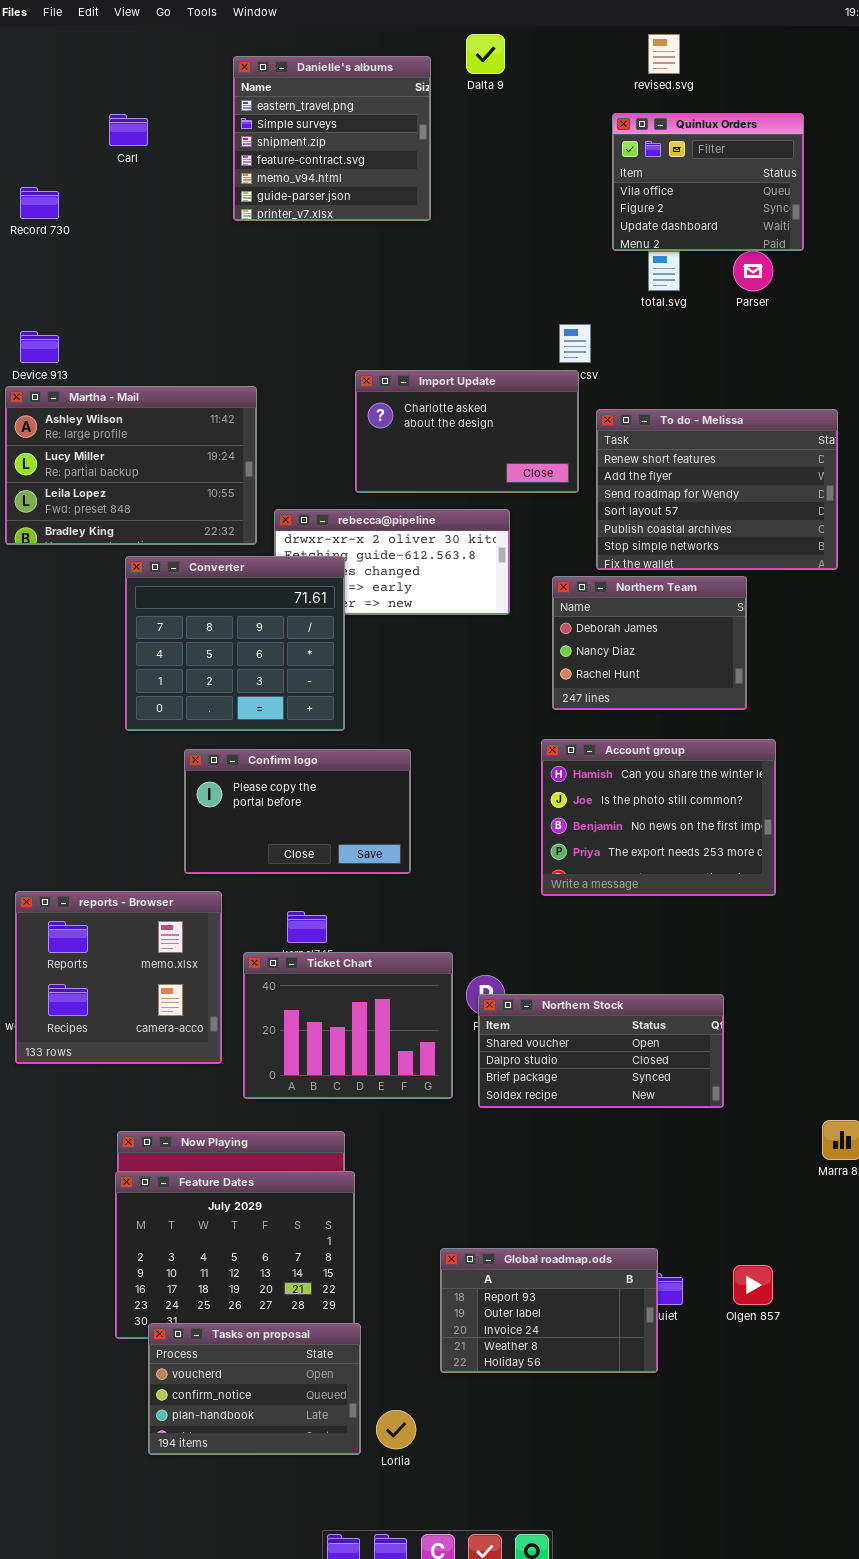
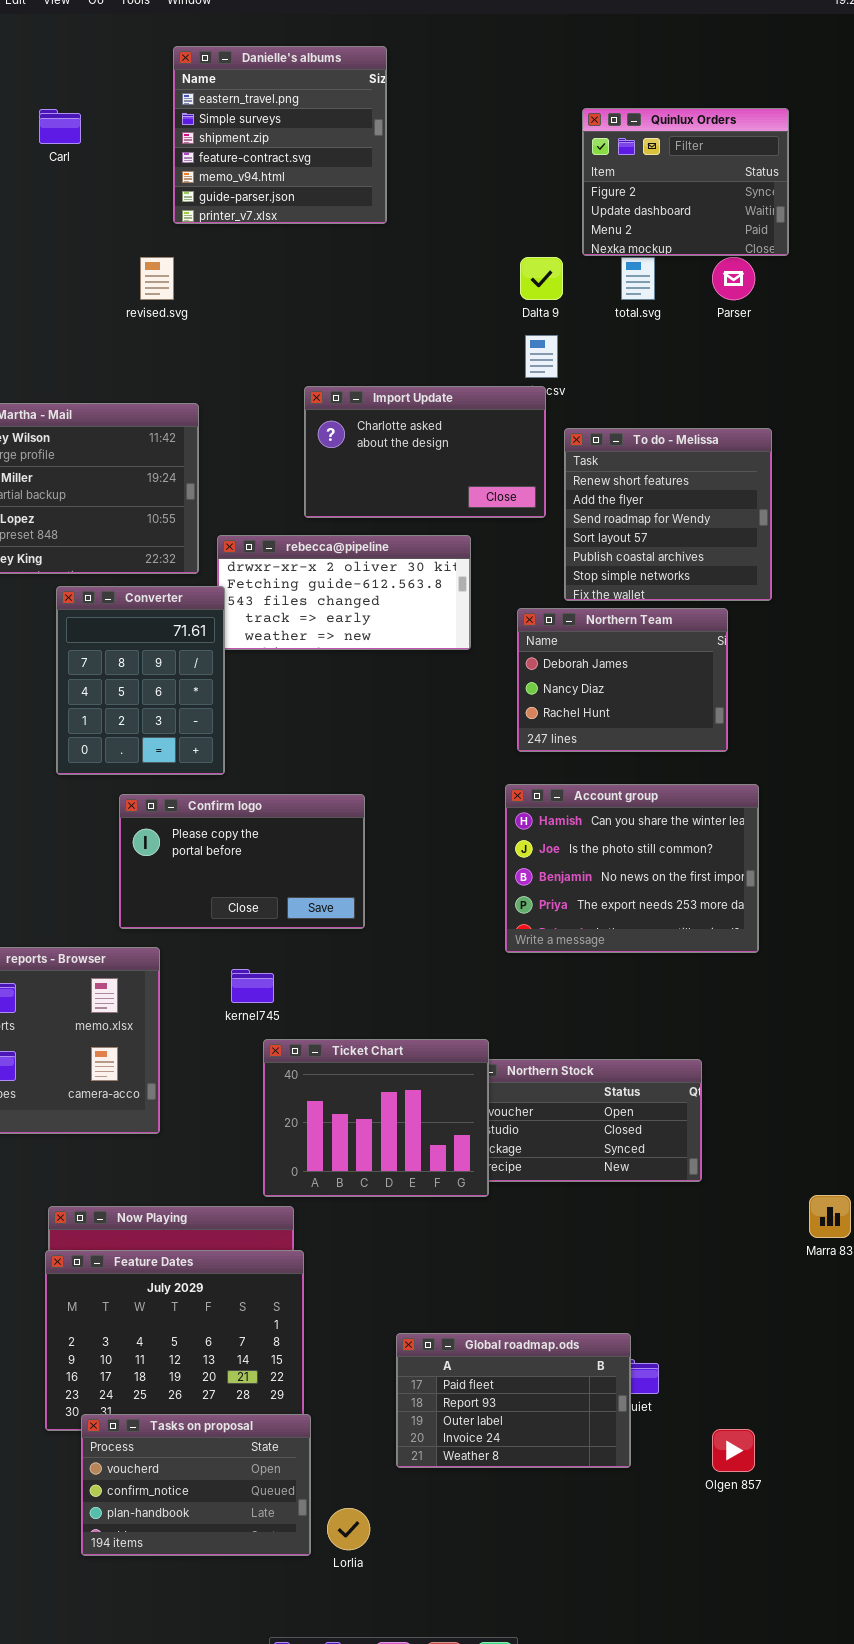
Dalta 9: [466,34,505,74] -> [520,257,563,300], moved
revised.svg: [648,34,680,74] -> [140,257,174,300], moved
Quinlux Orders: [612,113,804,251] -> [582,108,789,256], scrolled down 1 row
To do - Melissa: [596,409,838,570] -> [564,428,772,601], resized
Converter: [125,556,345,731] -> [56,586,225,775], resized
Ticket Chart: [243,952,453,1099] -> [263,1039,489,1197], moved
Global roadmap.ods: [440,1248,658,1373] -> [396,1333,631,1468], scrolled up 1 row
Olgen 857: [733,1265,773,1305] -> [712,1429,755,1472], moved

